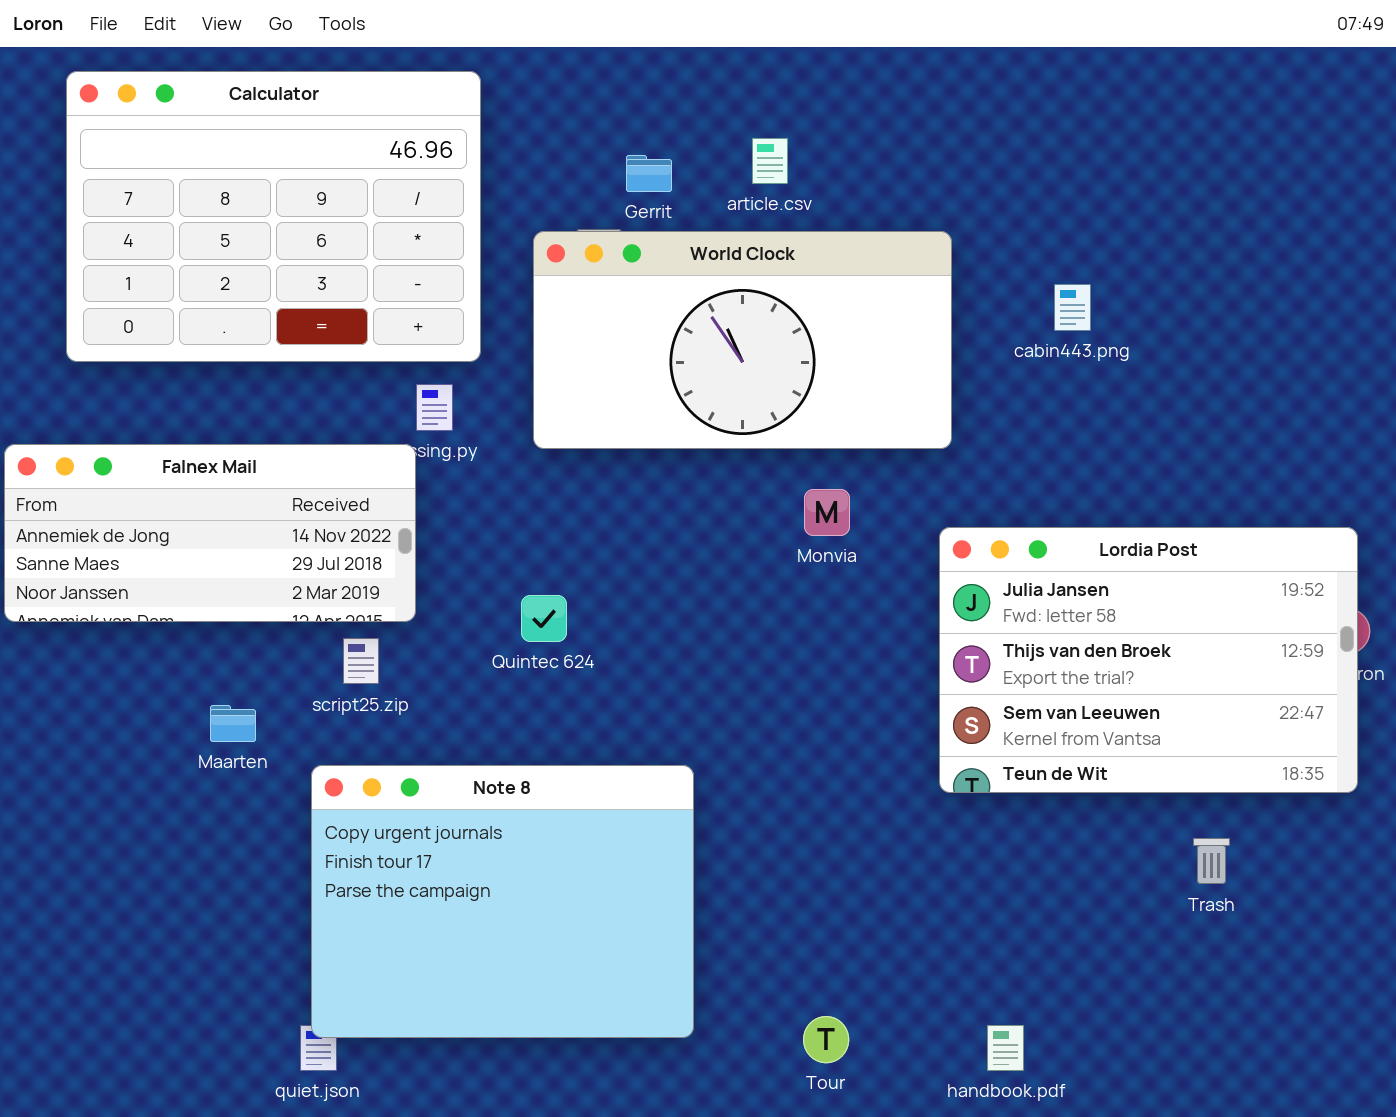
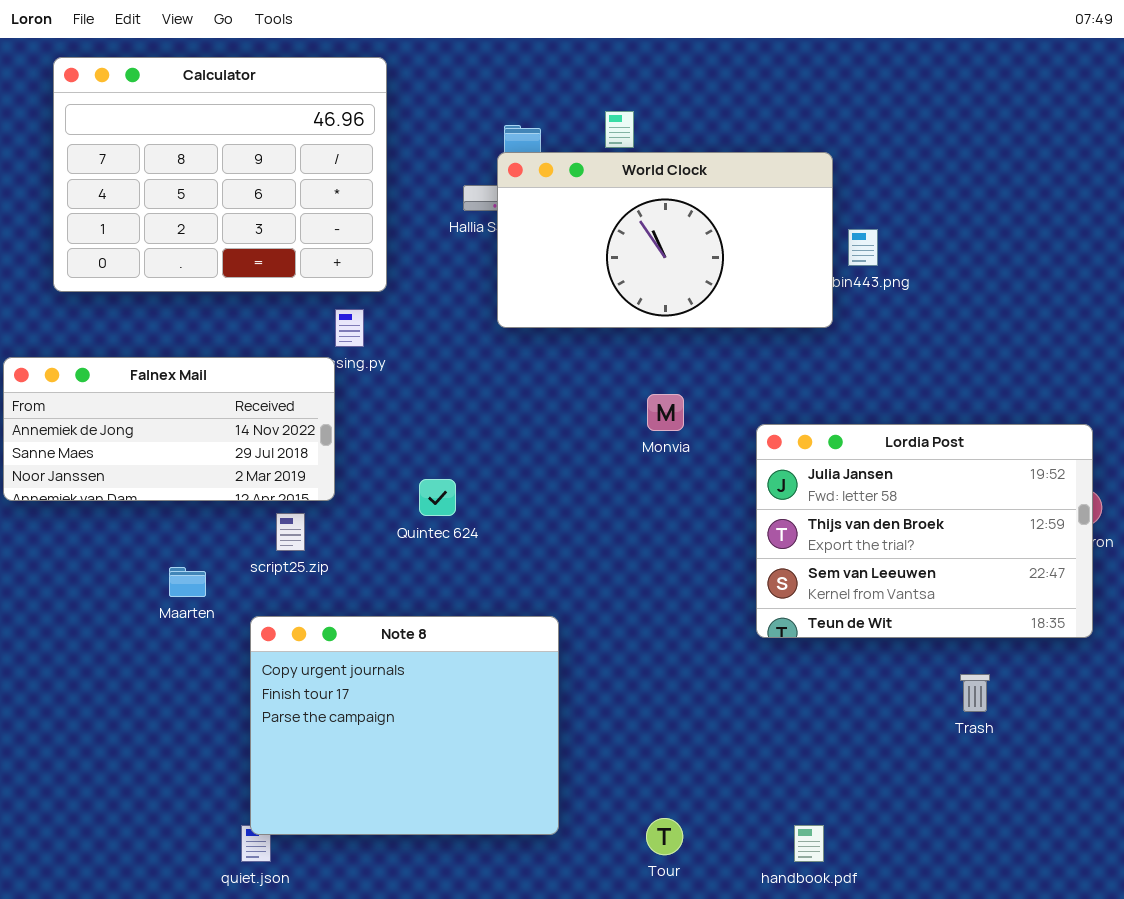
World Clock: [533,231,952,449] -> [497,152,833,328], moved

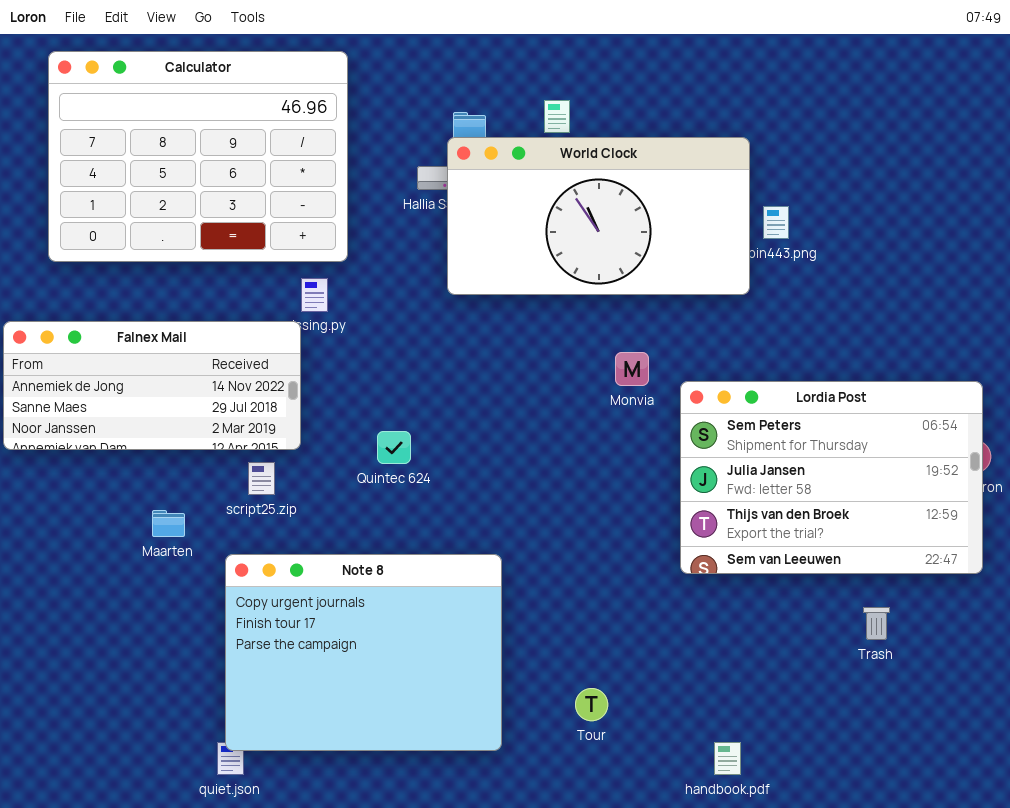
Monvia: [647,394,684,431] -> [615,352,649,386], moved
Lordia Post: [756,424,1093,638] -> [680,381,983,574], scrolled up 1 row
Tour: [646,818,683,855] -> [575,688,608,721], moved

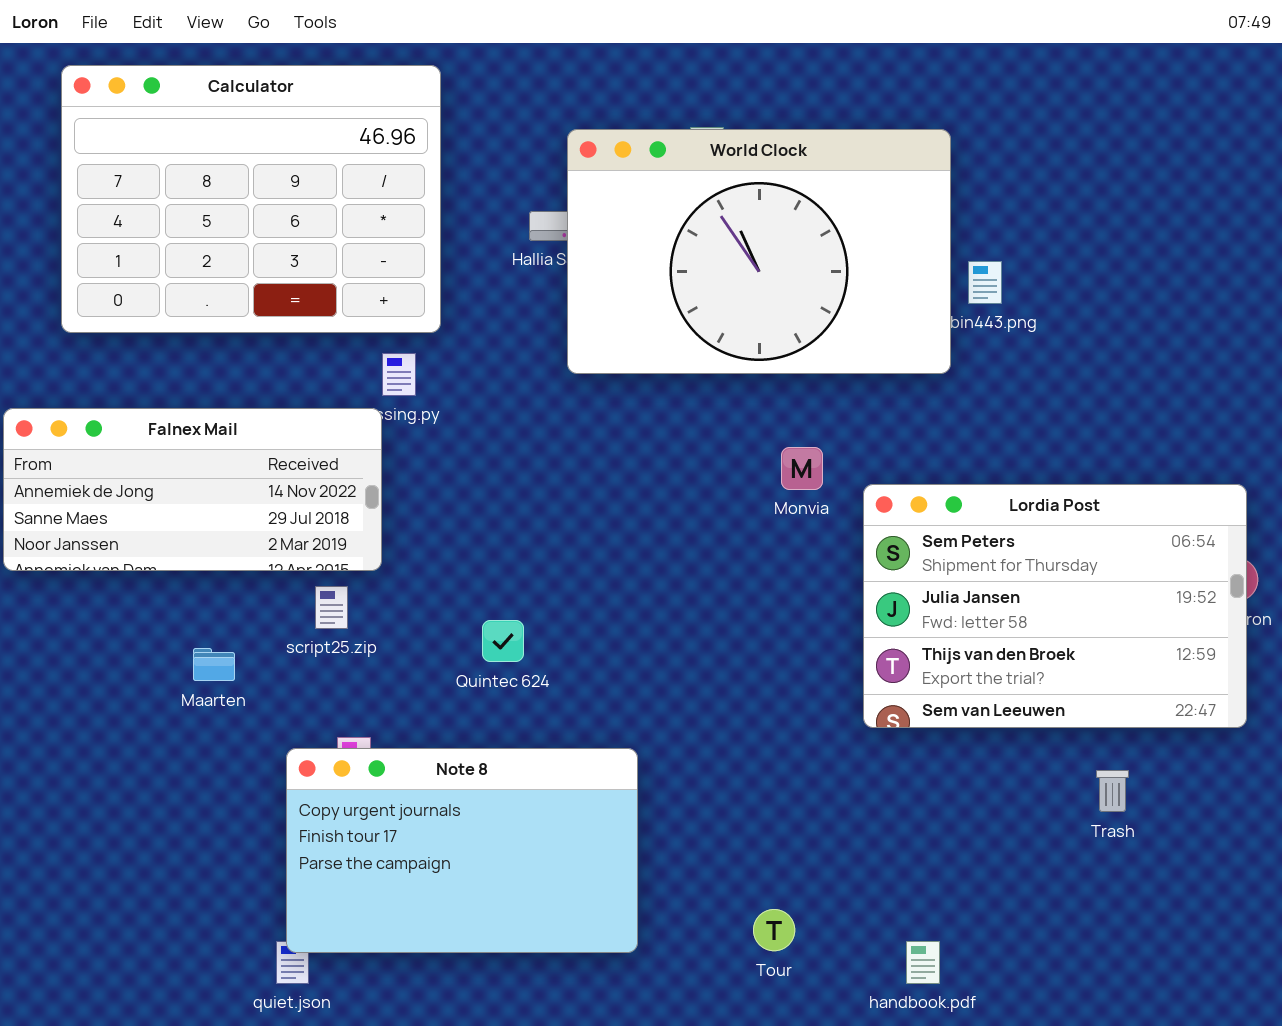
World Clock: [447,137,750,295] -> [567,129,951,374], resized
Quintec 624: [377,431,411,464] -> [482,620,524,662], moved
Note 8: [225,554,502,751] -> [286,748,638,953], resized
Tour: [575,688,608,721] -> [753,909,795,951], moved

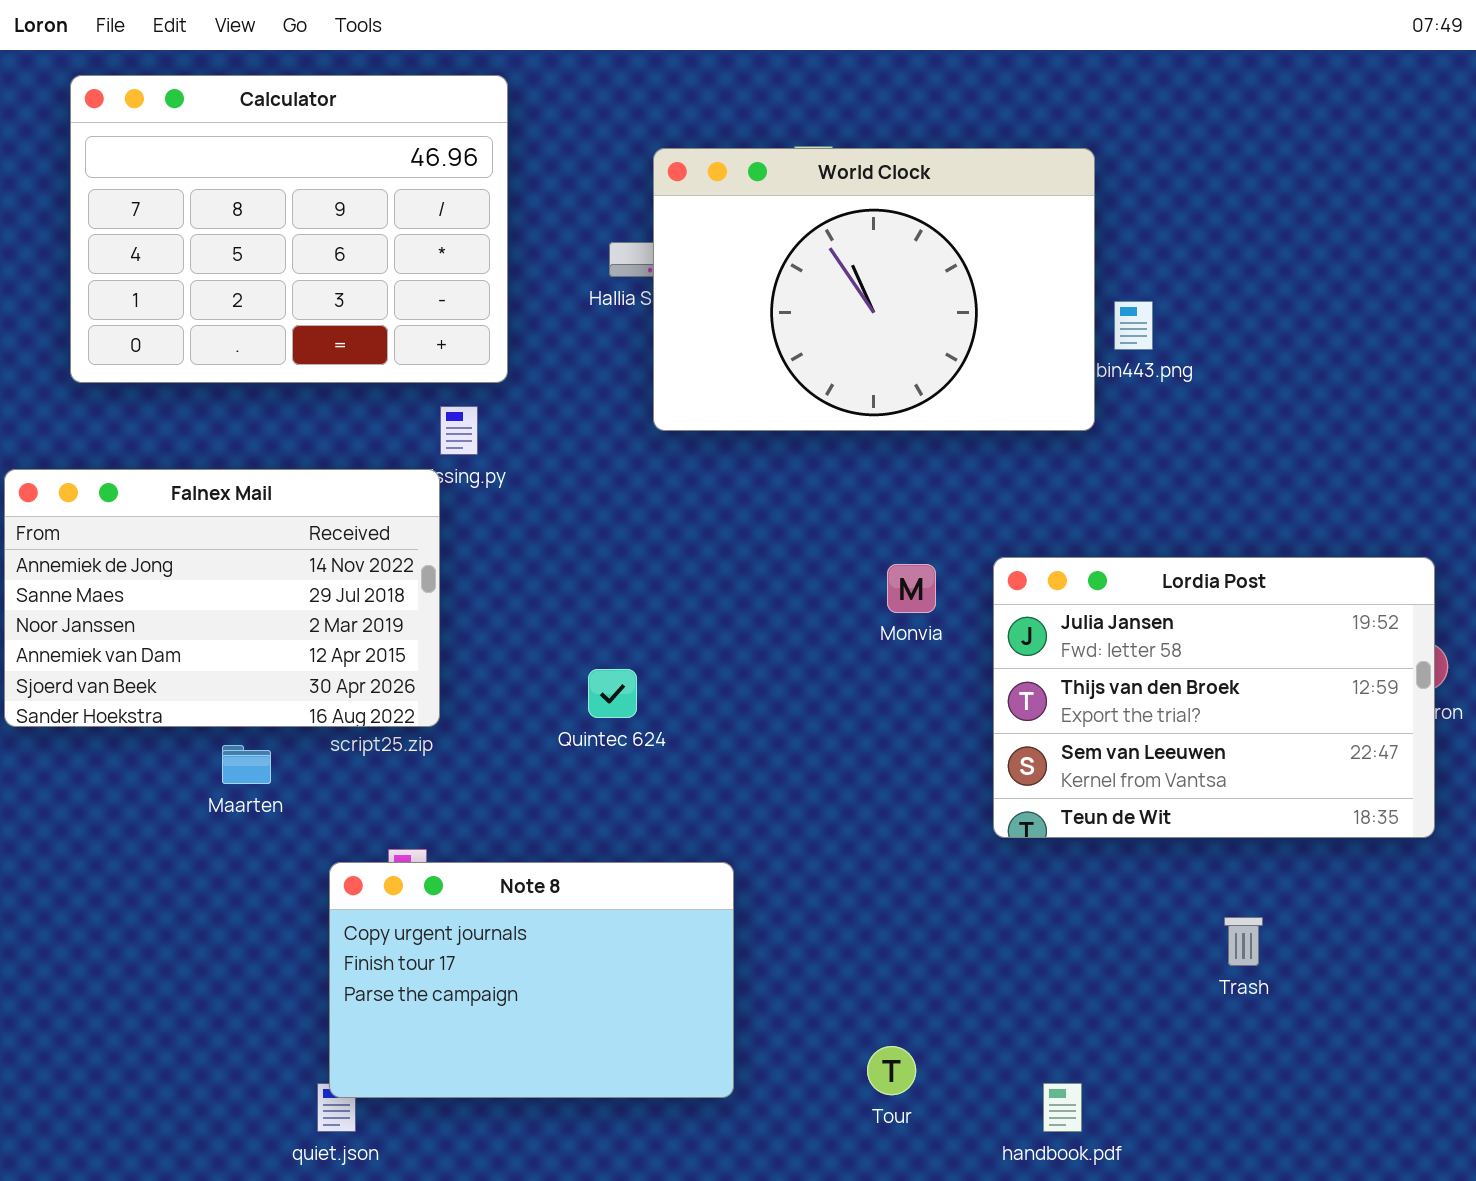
Falnex Mail: [3,408,382,571] -> [4,469,440,727], resized
Monvia: [781,447,823,490] -> [887,564,936,613], moved
Lordia Post: [863,484,1247,728] -> [993,557,1435,838], scrolled down 1 row
Quintec 624: [482,620,524,662] -> [588,669,637,718], moved
Trash: [1096,770,1129,812] -> [1224,917,1263,966], moved

